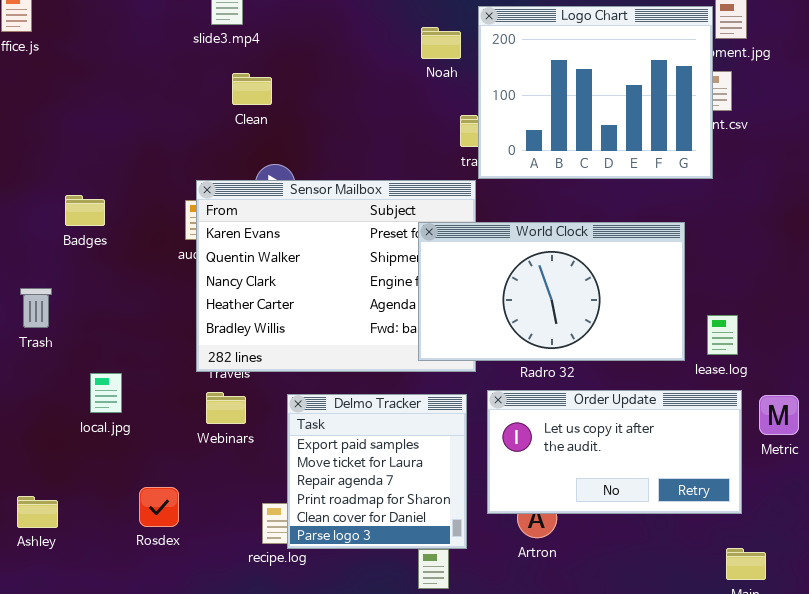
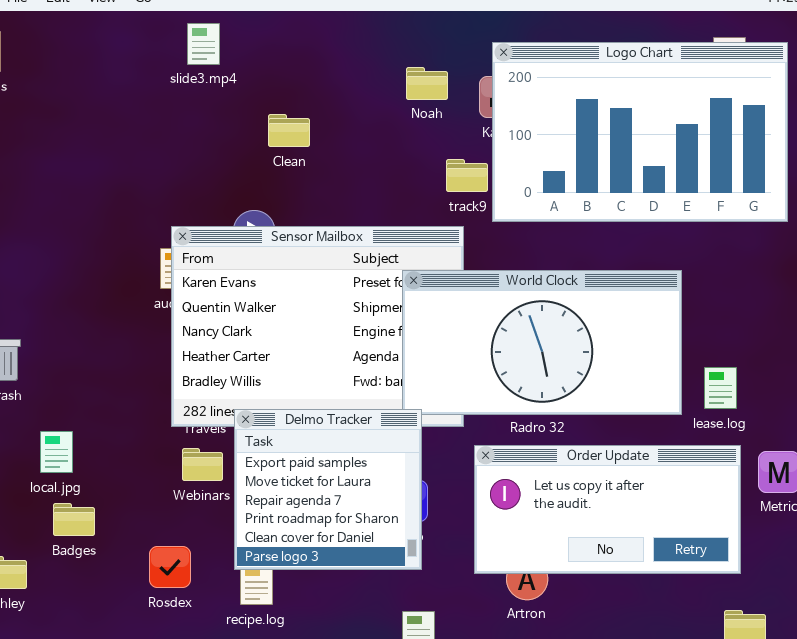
Logo Chart: [478,6,713,179] -> [492,42,788,222], moved, resized
Clean: [232,73,272,105] -> [268,114,310,147], moved
Badges: [65,195,105,226] -> [53,503,95,536], moved
local.jpg: [90,373,122,413] -> [40,431,73,473], moved
Delmo Tracker: [287,394,467,549] -> [234,409,422,570], moved
Rosdex: [139,487,179,527] -> [149,546,191,588], moved

